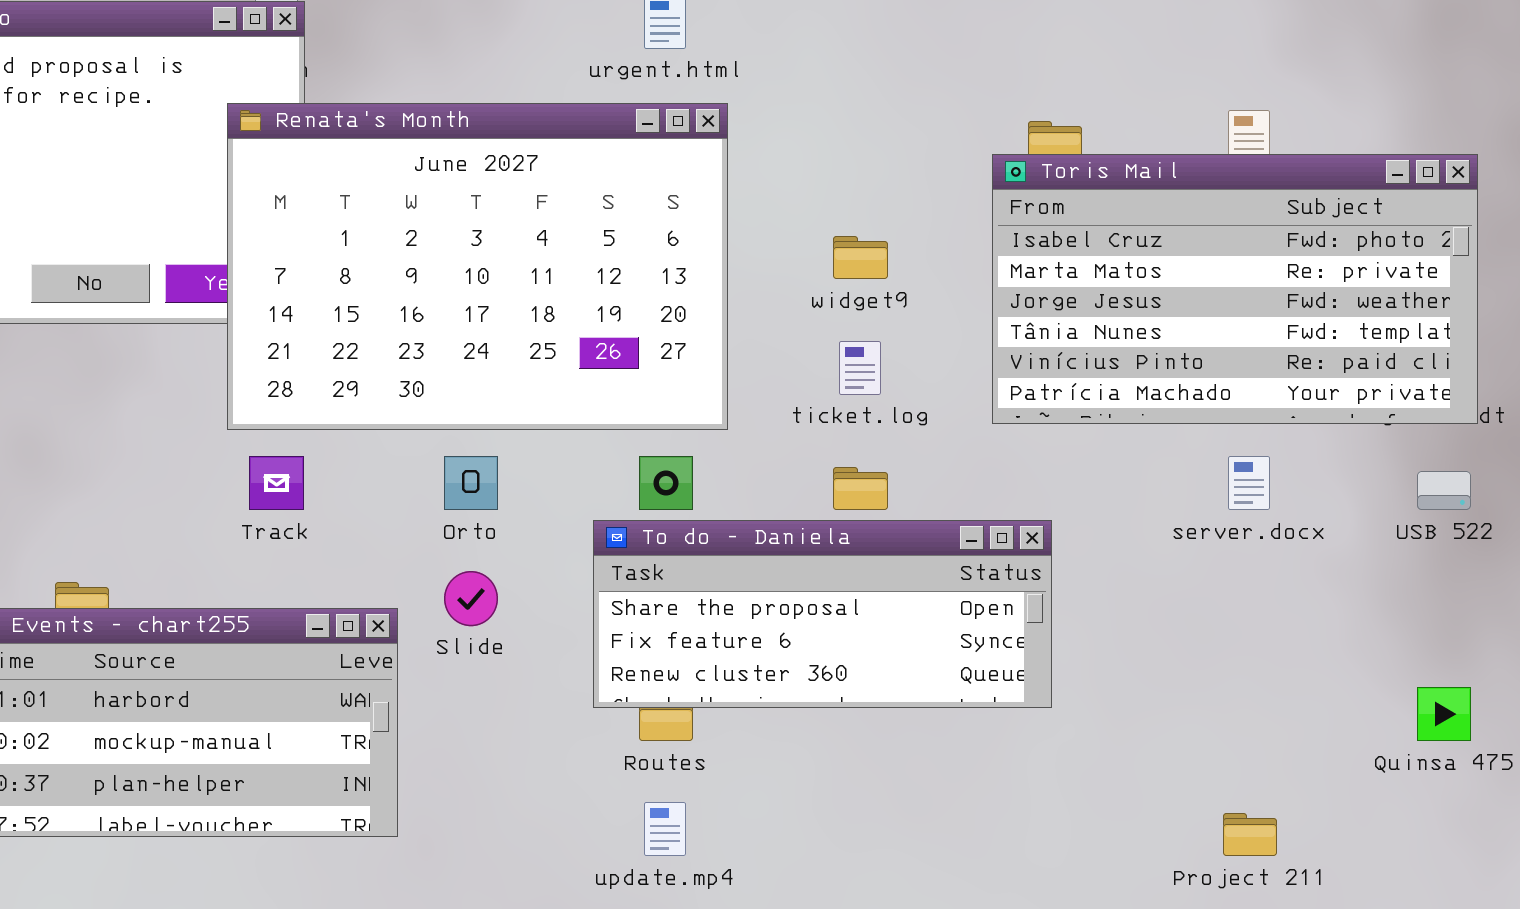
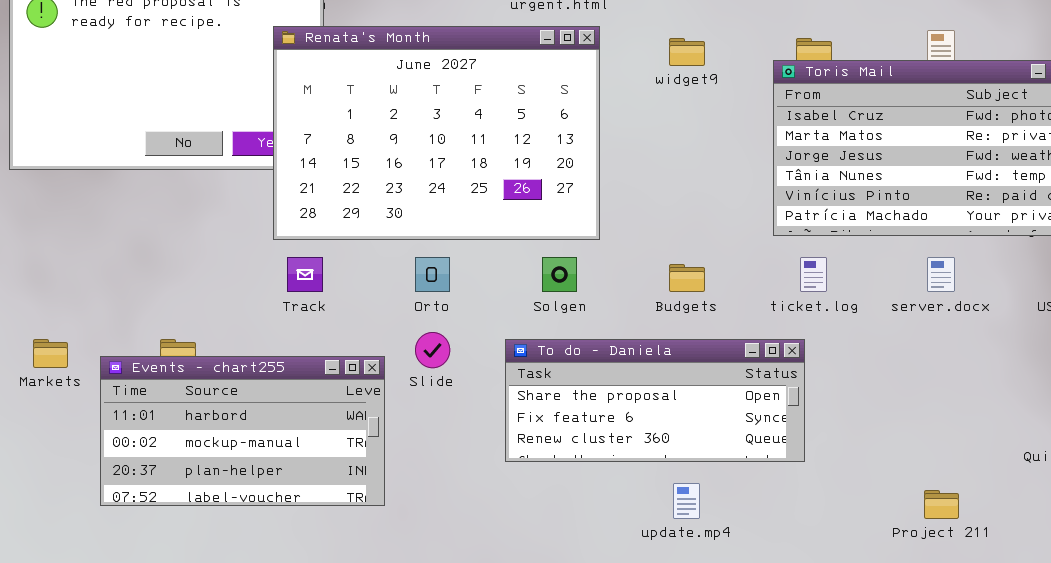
widget9: [833,236,888,279] -> [669,38,705,66], moved
ticket.log: [839,341,881,395] -> [800,257,827,292], moved
To do - Daniela: [593,520,1052,708] -> [505,339,805,462], moved
update.mp4: [644,802,686,856] -> [673,483,700,519], moved

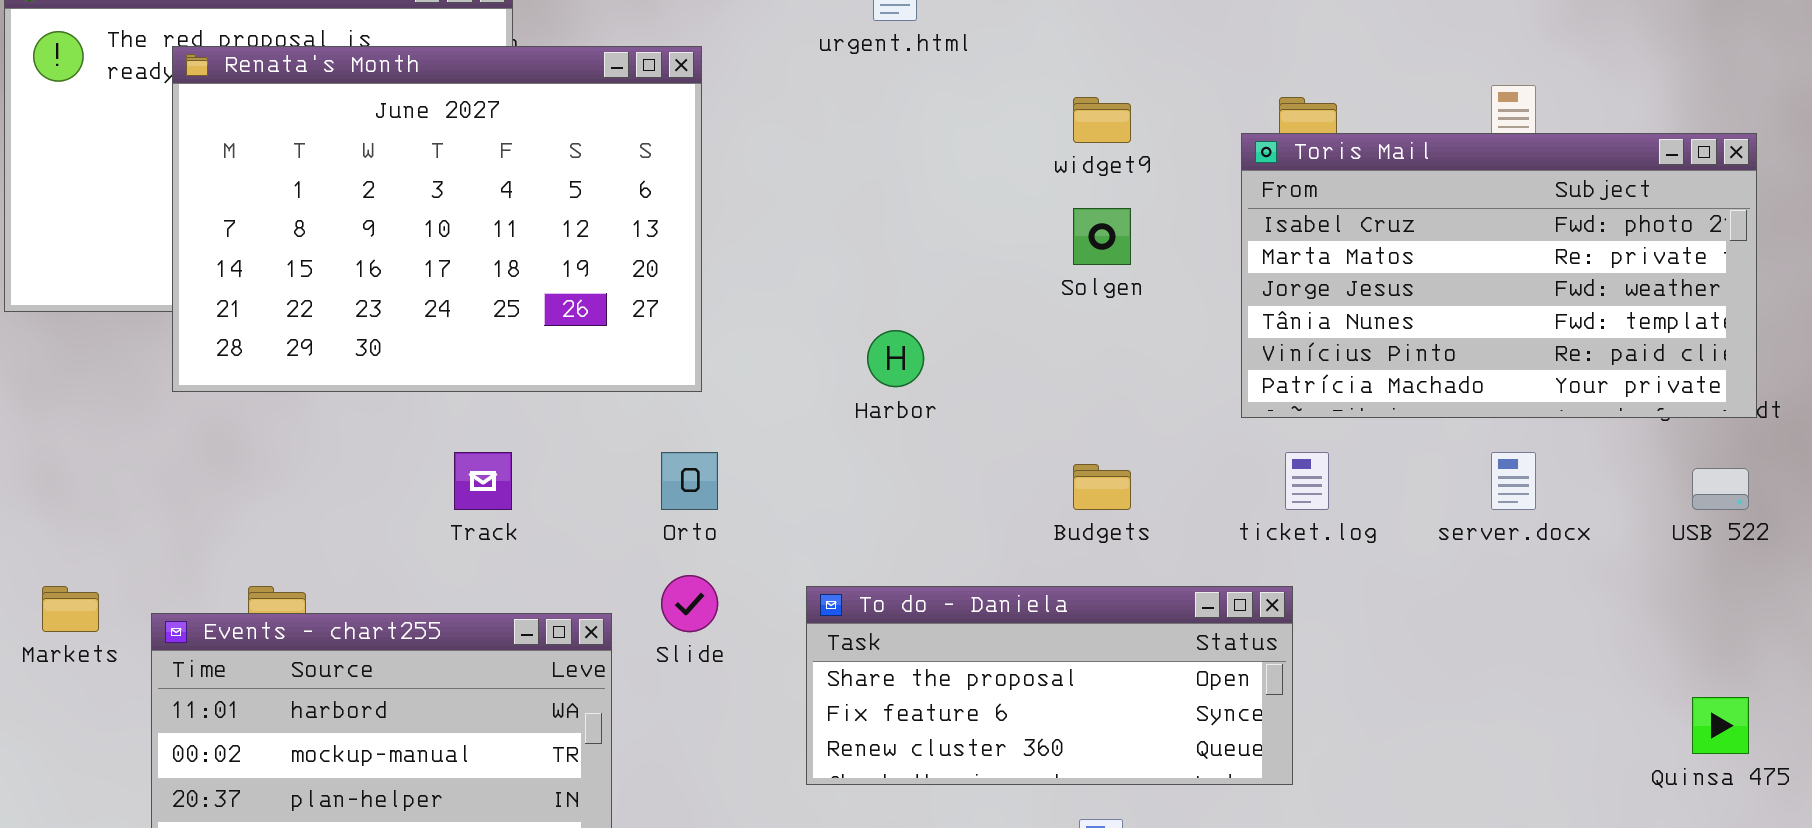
Renata's Month: [273,26,600,240] -> [172,46,702,392], moved
Solgen: [542,257,577,292] -> [1073,208,1131,265], moved

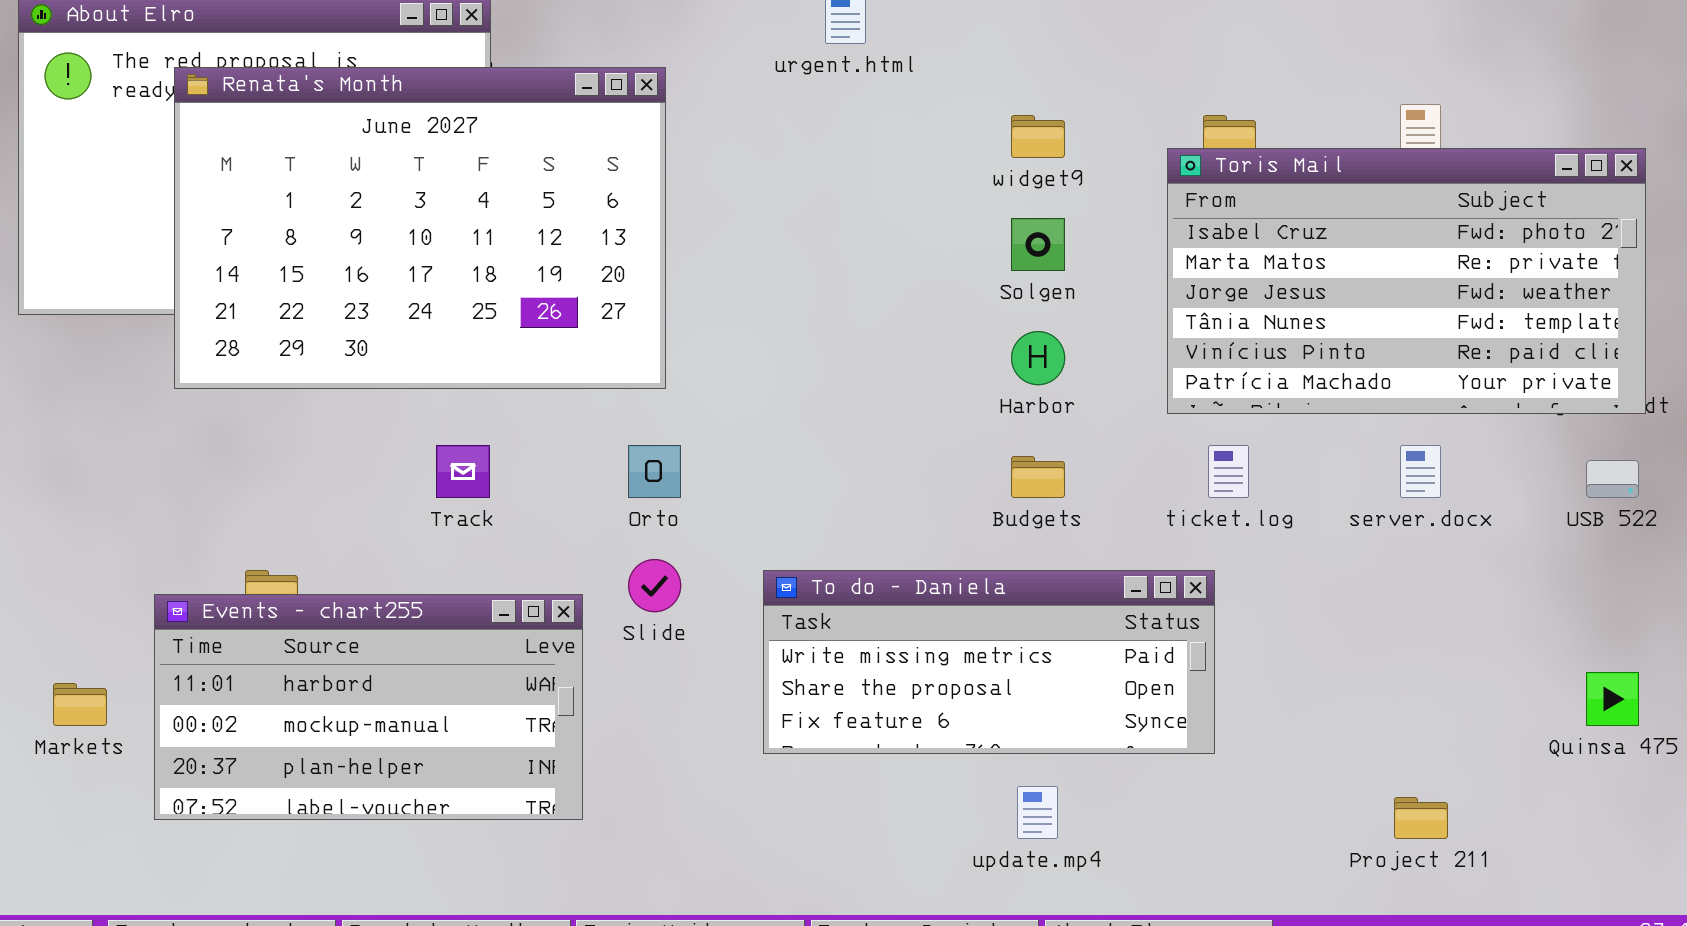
Harbor: [867,330,924,387] -> [1011,331,1065,385], moved
Markets: [42,586,99,632] -> [53,683,107,726], moved
To do - Daniela: [806,586,1293,785] -> [763,570,1215,754], scrolled up 1 row

